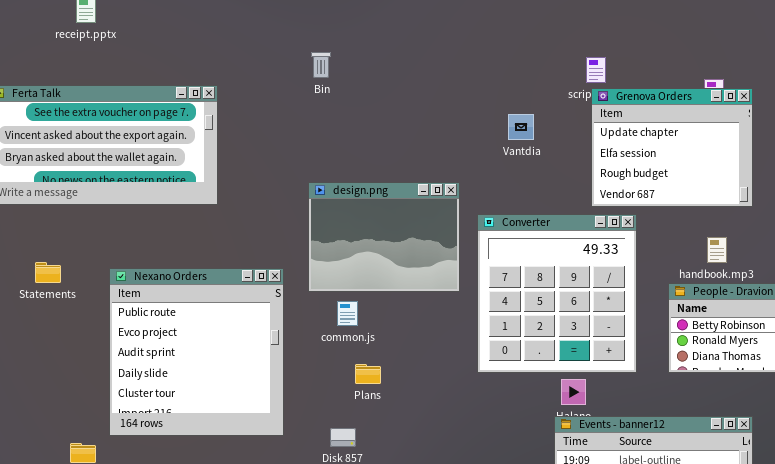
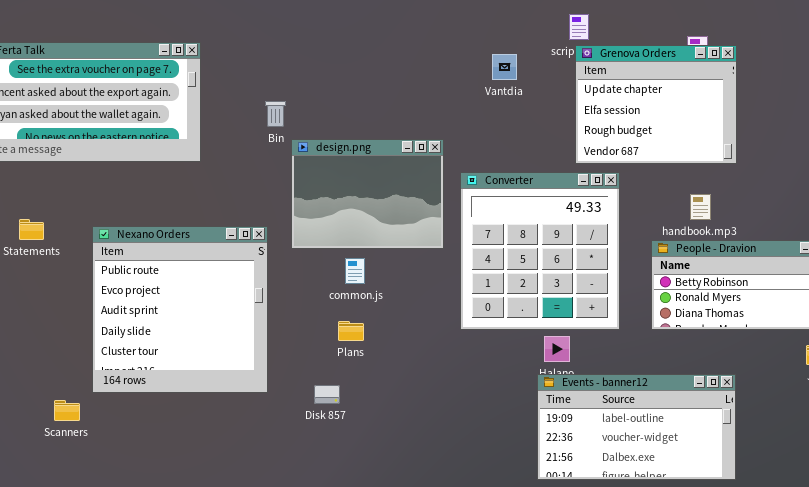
Bin: [311,52,331,78] -> [265,101,286,127], moved
Vantdia: [508,114,534,140] -> [492,54,517,80], moved
common.js: [337,301,358,326] -> [345,258,365,284], moved

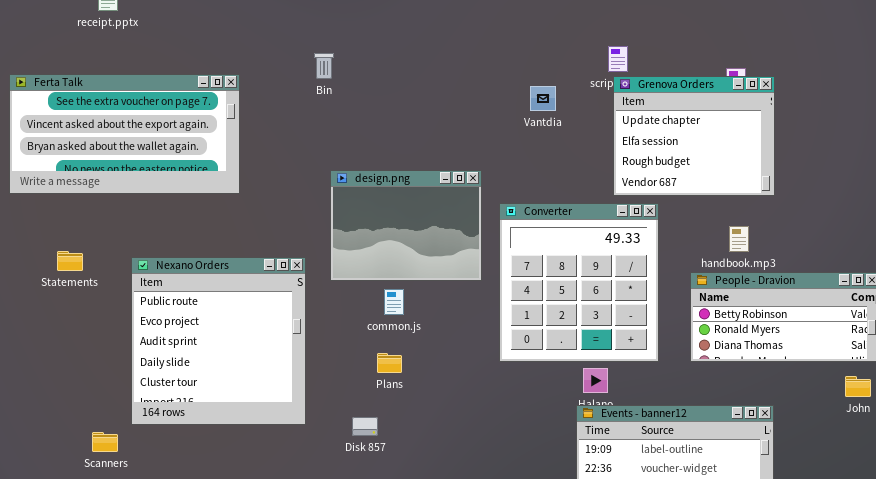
Bin: [265,101,286,127] -> [314,53,334,79], moved

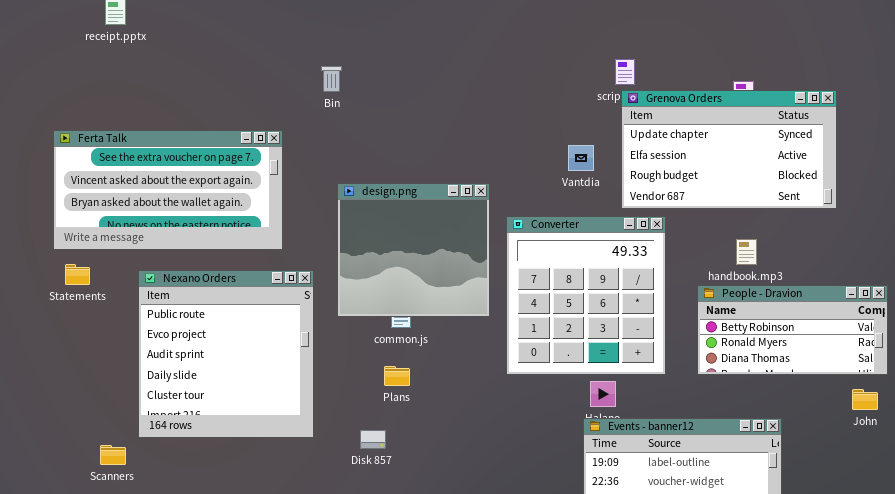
Ferta Talk: [9,74,240,194] -> [53,130,283,250], moved
Grenova Orders: [613,76,775,196] -> [621,90,837,209], resized
Vantdia: [530,86,556,111] -> [568,145,594,171], moved
design.png: [330,170,482,281] -> [337,183,490,317], resized

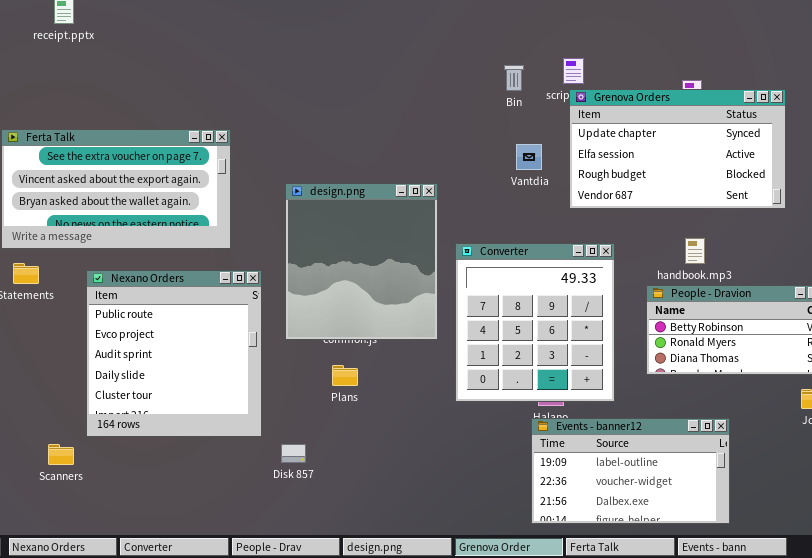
Bin: [321,66,342,92] -> [504,65,524,91], moved
design.png: [337,183,490,317] -> [285,183,438,340], resized
Converter: [506,216,666,375] -> [455,243,615,402], moved
Disk 857: [360,430,386,449] -> [281,444,306,463], moved

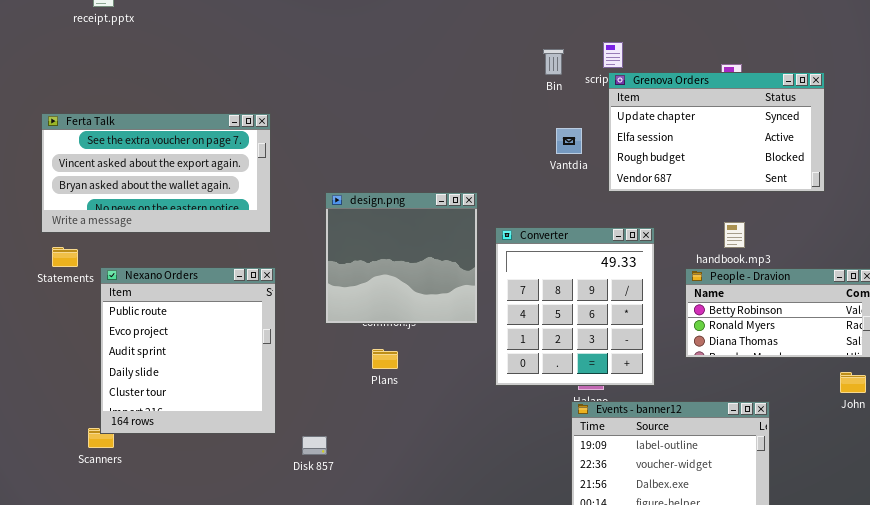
design.png: [285,183,438,340] -> [325,192,478,324], resized
Nexano Orders: [86,270,262,437] -> [100,267,276,434], moved
Disk 857: [281,444,306,463] -> [302,436,327,455], moved

